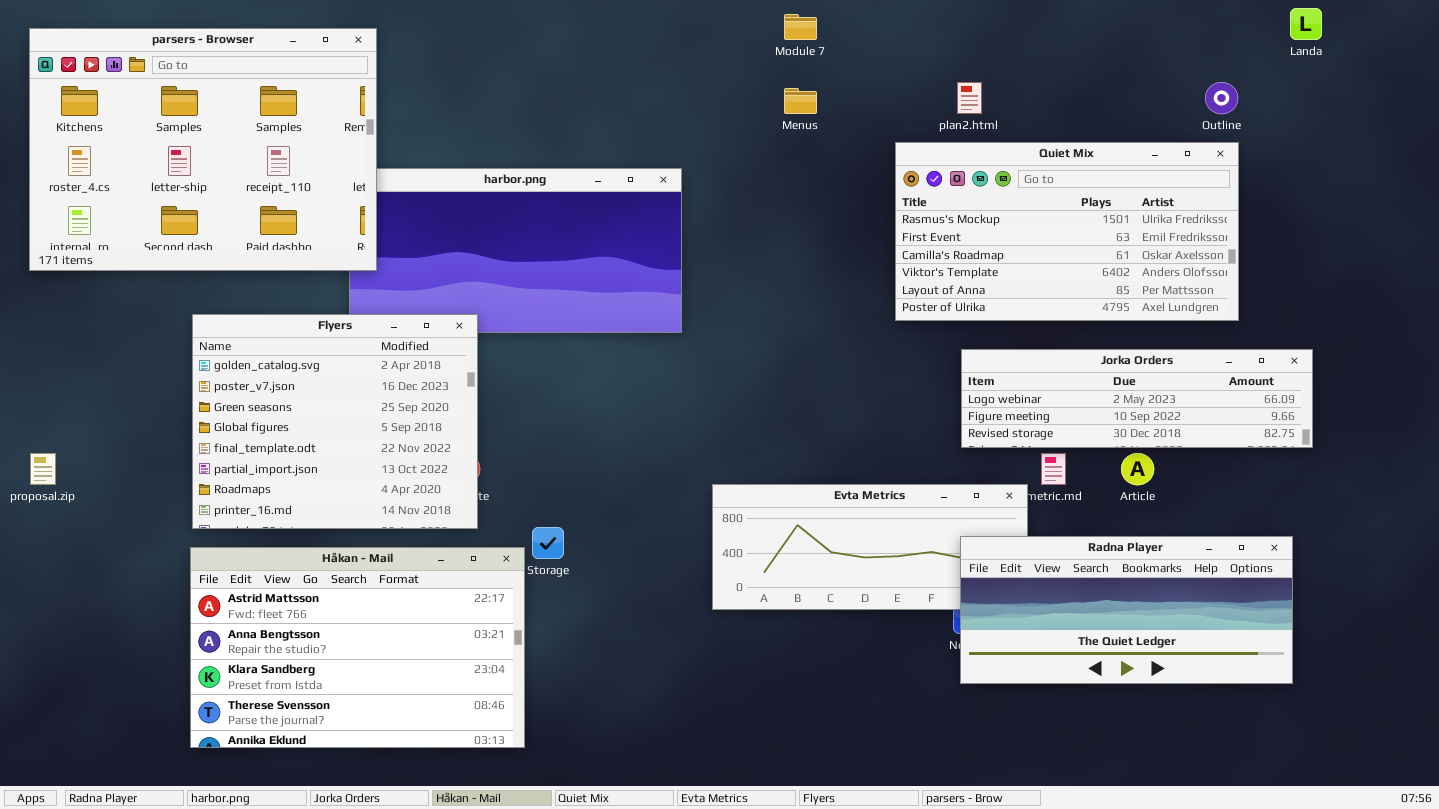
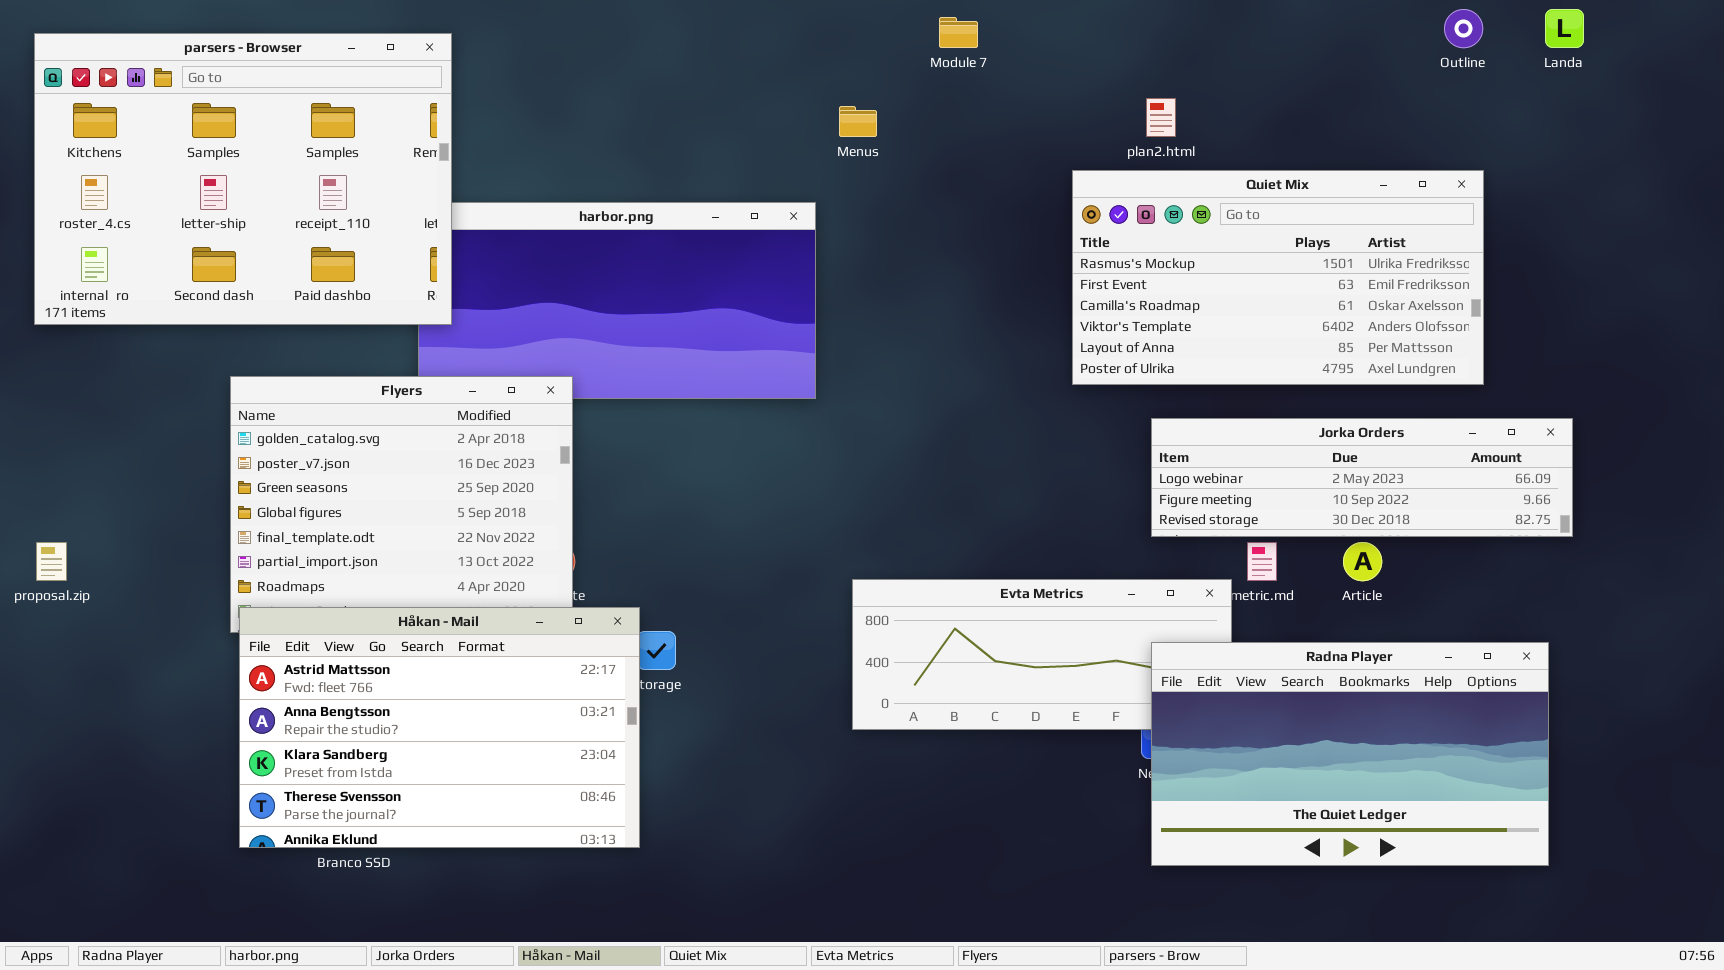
Outline: [1205,82,1238,114] -> [1444,9,1483,48], moved
Menus: [784,88,817,114] -> [839,106,877,137], moved
Radna Player: [960,536,1293,684] -> [1151,642,1549,866], resized
Håkan - Mail: [190,547,525,748] -> [239,607,640,848], moved

